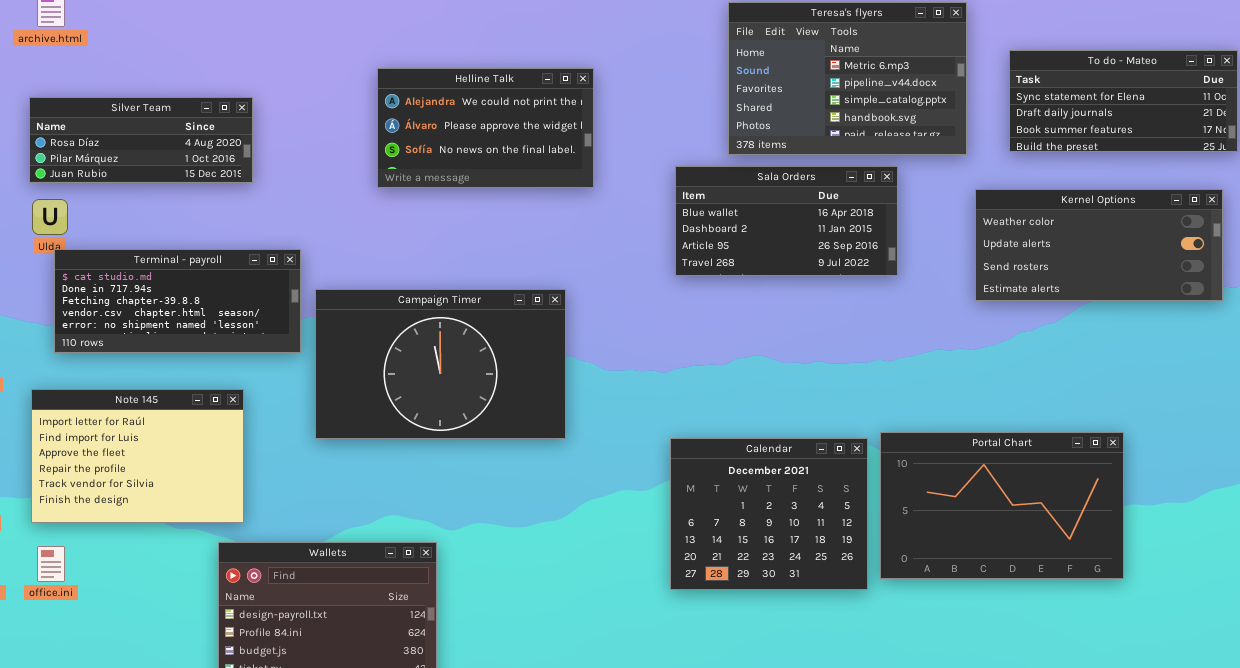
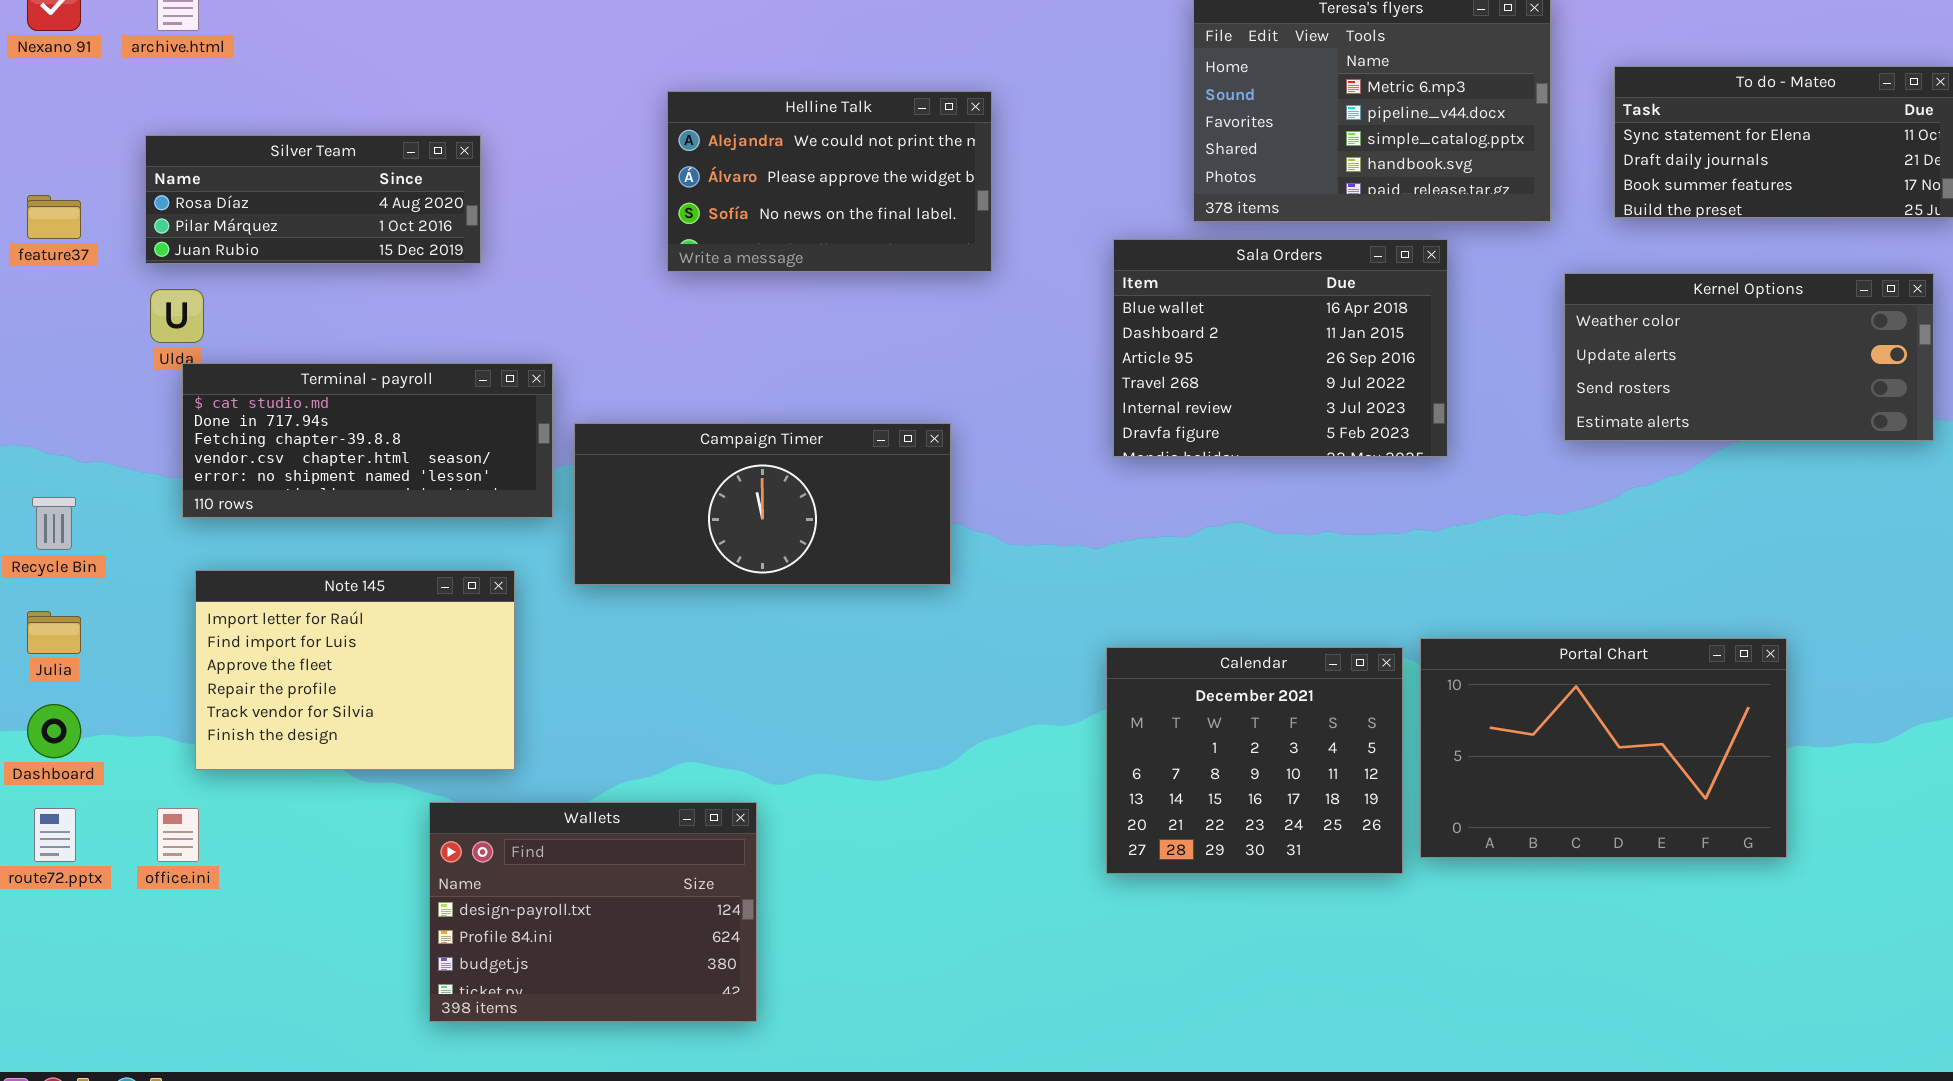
Sala Orders: [675,166,898,276] -> [1113,239,1448,457], resized
Campaign Timer: [315,289,566,439] -> [574,423,951,585], resized
Note 145: [31,389,244,523] -> [195,570,515,770], moved

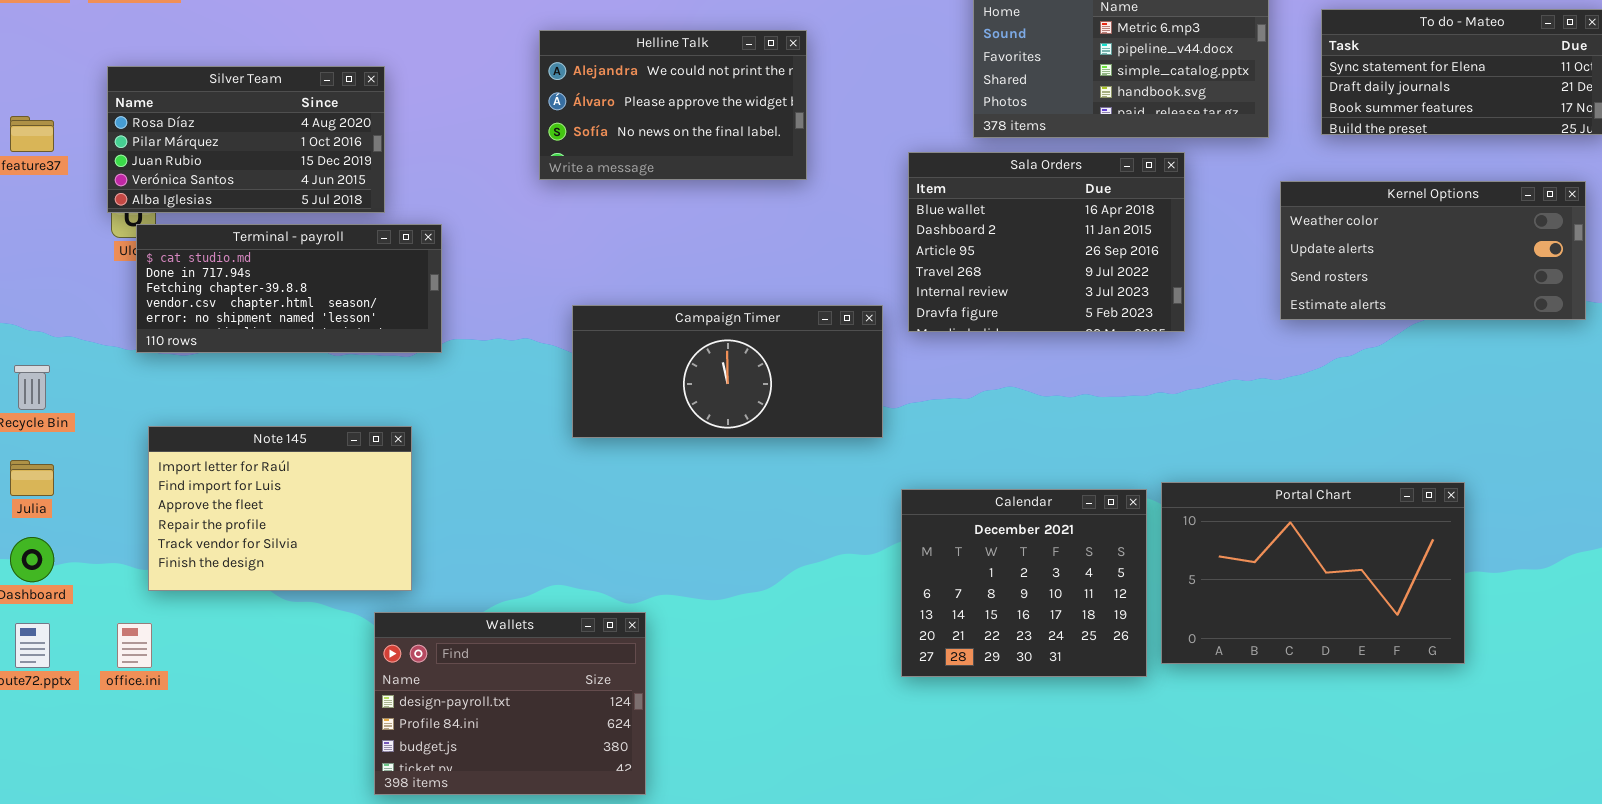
Silver Team: [145,135,481,264] -> [107,66,385,213], resized
Terminal - payroll: [182,363,553,518] -> [136,224,442,353], moved
Campaign Timer: [574,423,951,585] -> [572,305,883,438], moved
Wallets: [429,802,757,1022] -> [374,612,646,795], moved

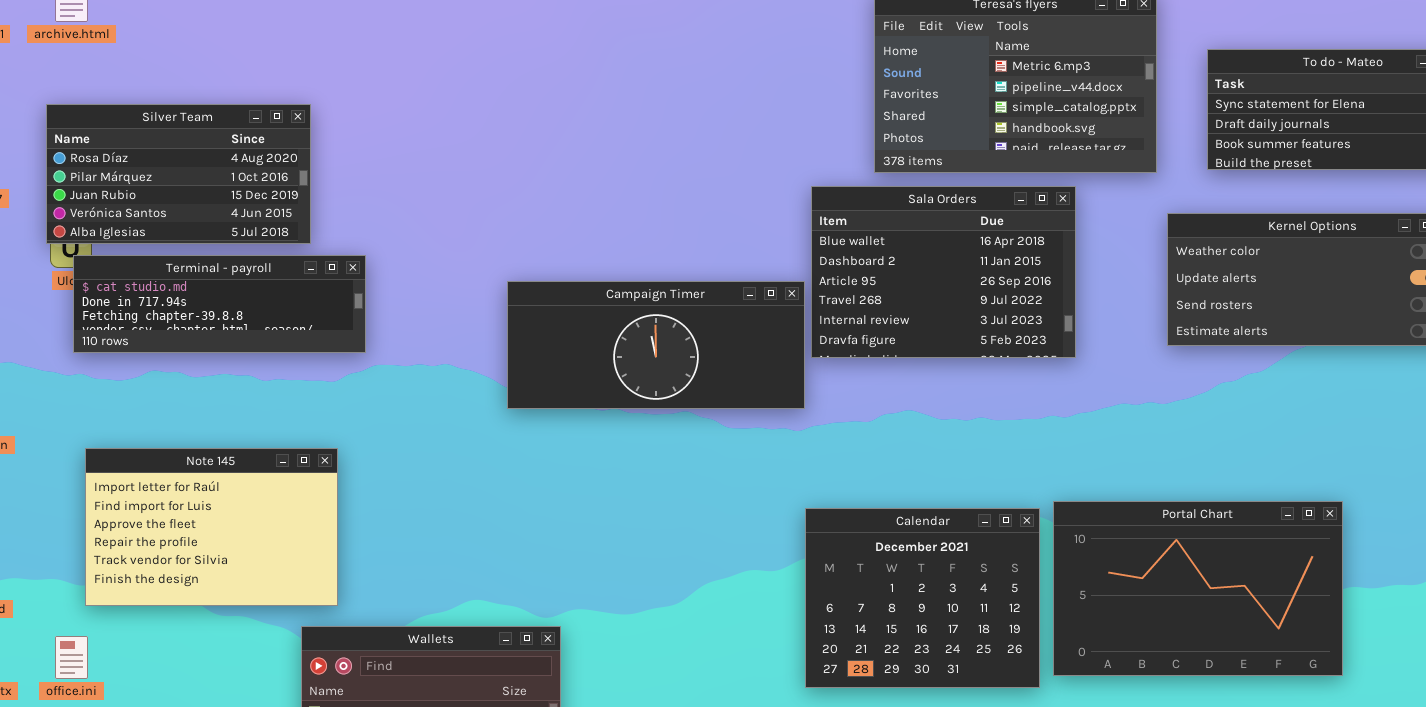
Helline Talk: [539,30,807,180] -> none, closed
Terminal - payroll: [136,224,442,353] -> [73,255,366,353], resized
Campaign Timer: [572,305,883,438] -> [507,281,805,409], moved

